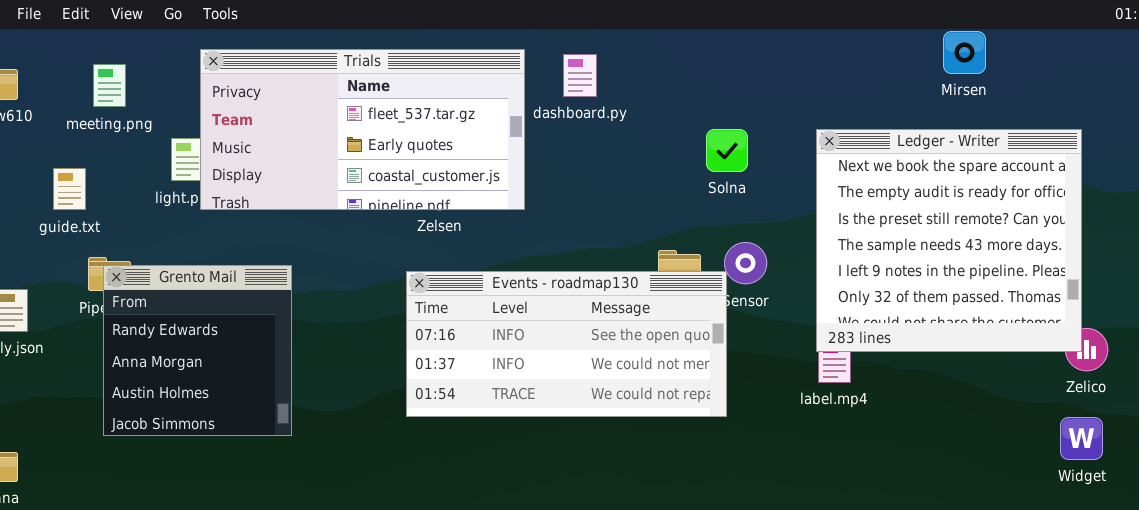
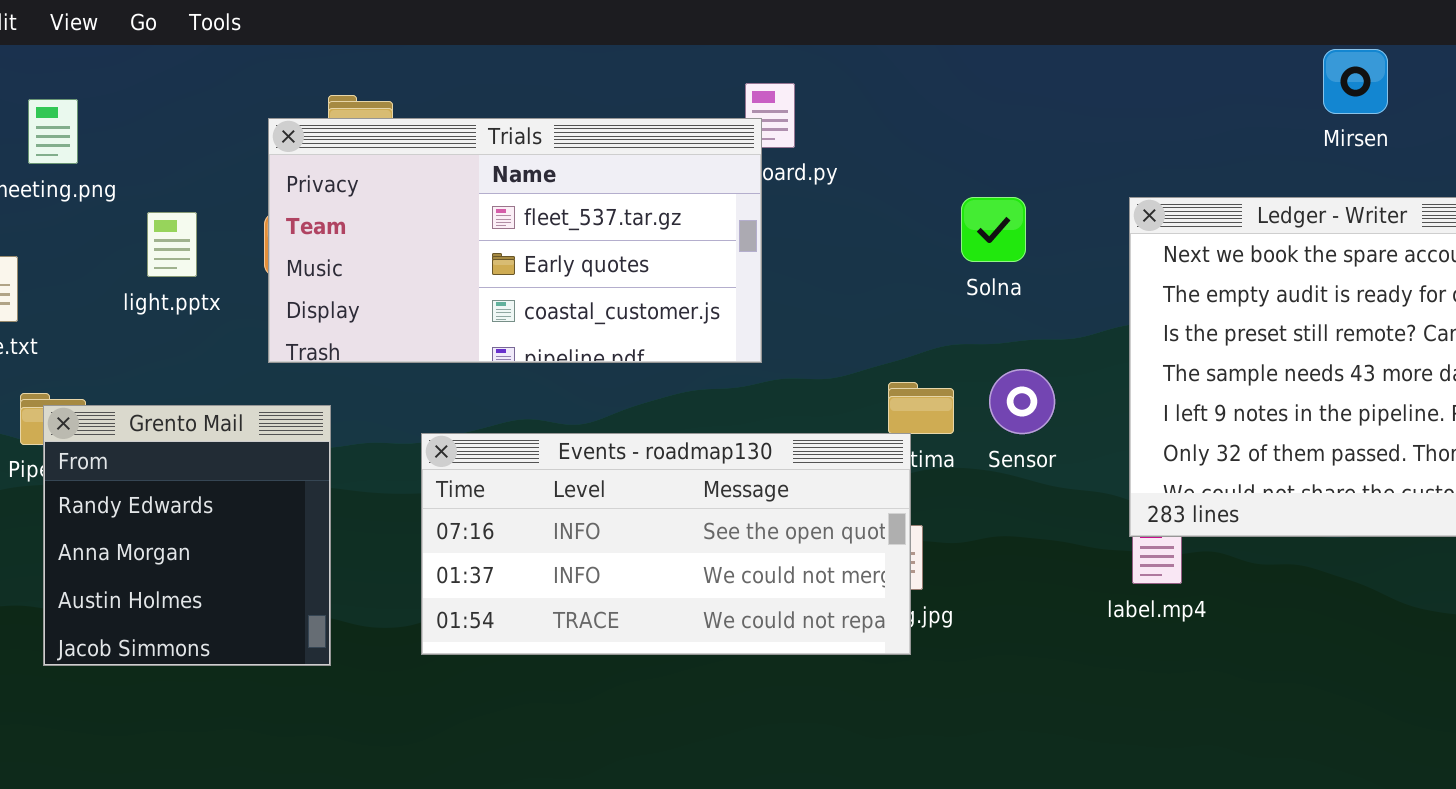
Trials: [200,49,525,210] -> [268,118,762,363], moved
Events - roadmap130: [406,271,727,417] -> [421,433,911,655], moved

